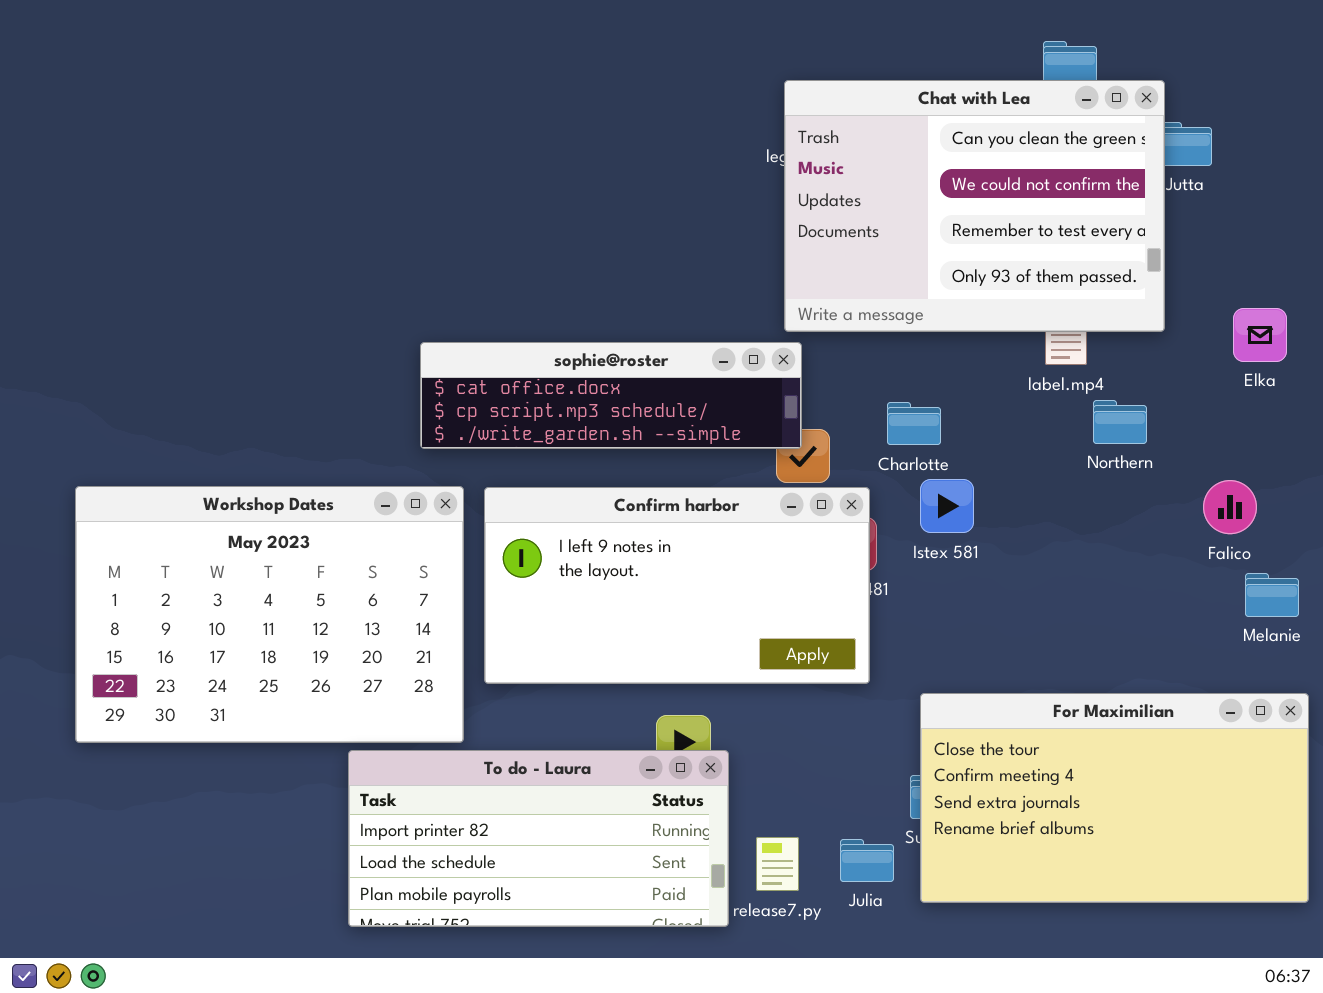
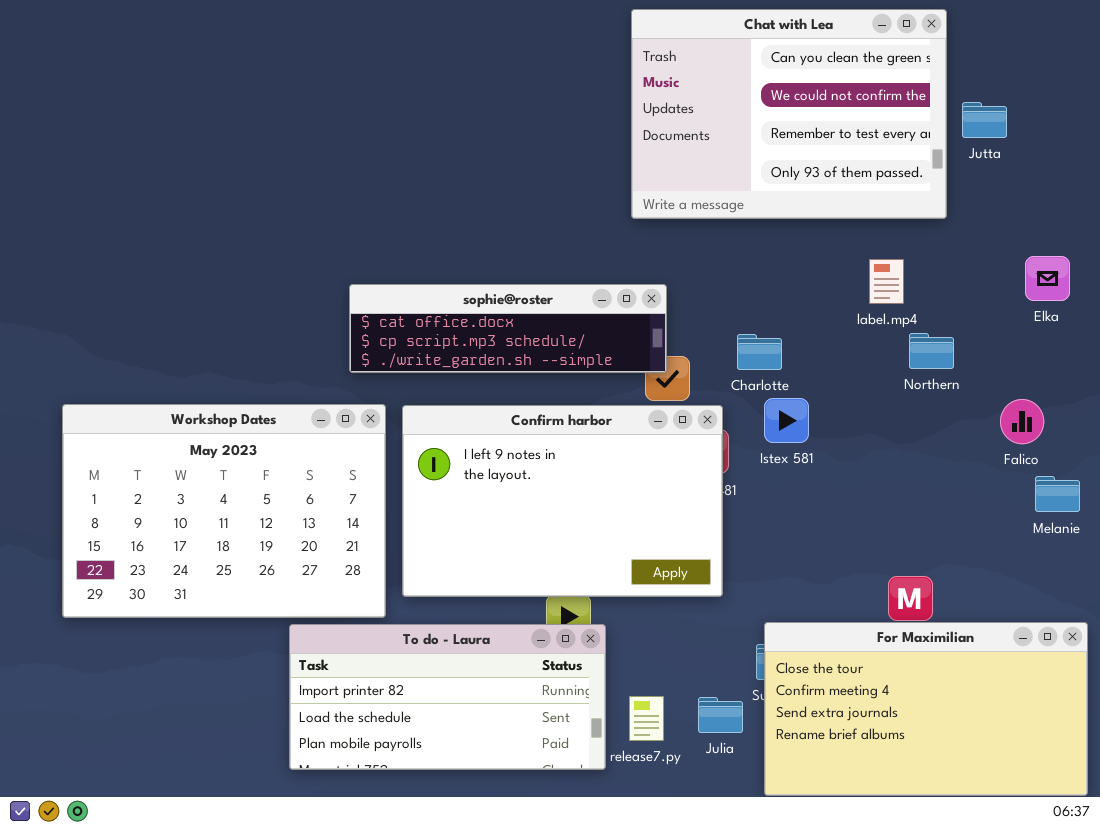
Chat with Lea: [784,80,1165,332] -> [631,9,947,219], moved
Confirm harbor: [484,487,870,684] -> [402,405,723,597], resized
For Maximilian: [920,693,1309,903] -> [764,622,1088,796], moved

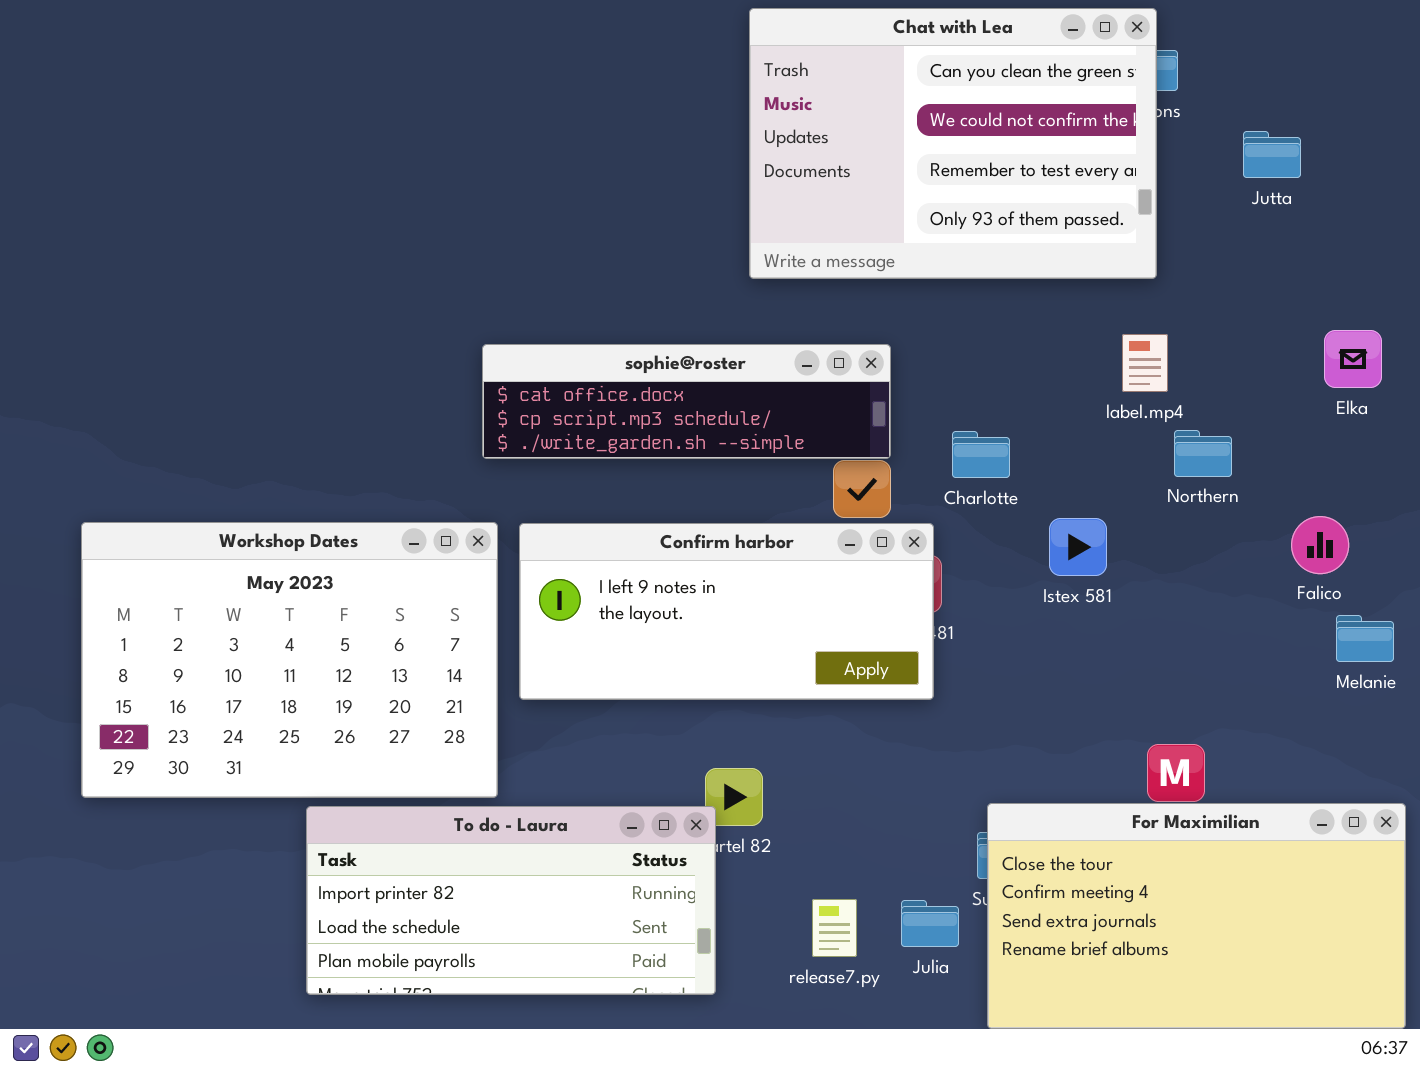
Chat with Lea: [631,9,947,219] -> [749,8,1157,279], moved
sophie@roster: [349,284,667,373] -> [482,344,891,459], moved
Istex 581: [764,398,809,443] -> [1049,518,1107,576], moved
Confirm harbor: [402,405,723,597] -> [519,523,934,700], resized
To do - Laura: [289,624,606,770] -> [306,806,716,995], moved

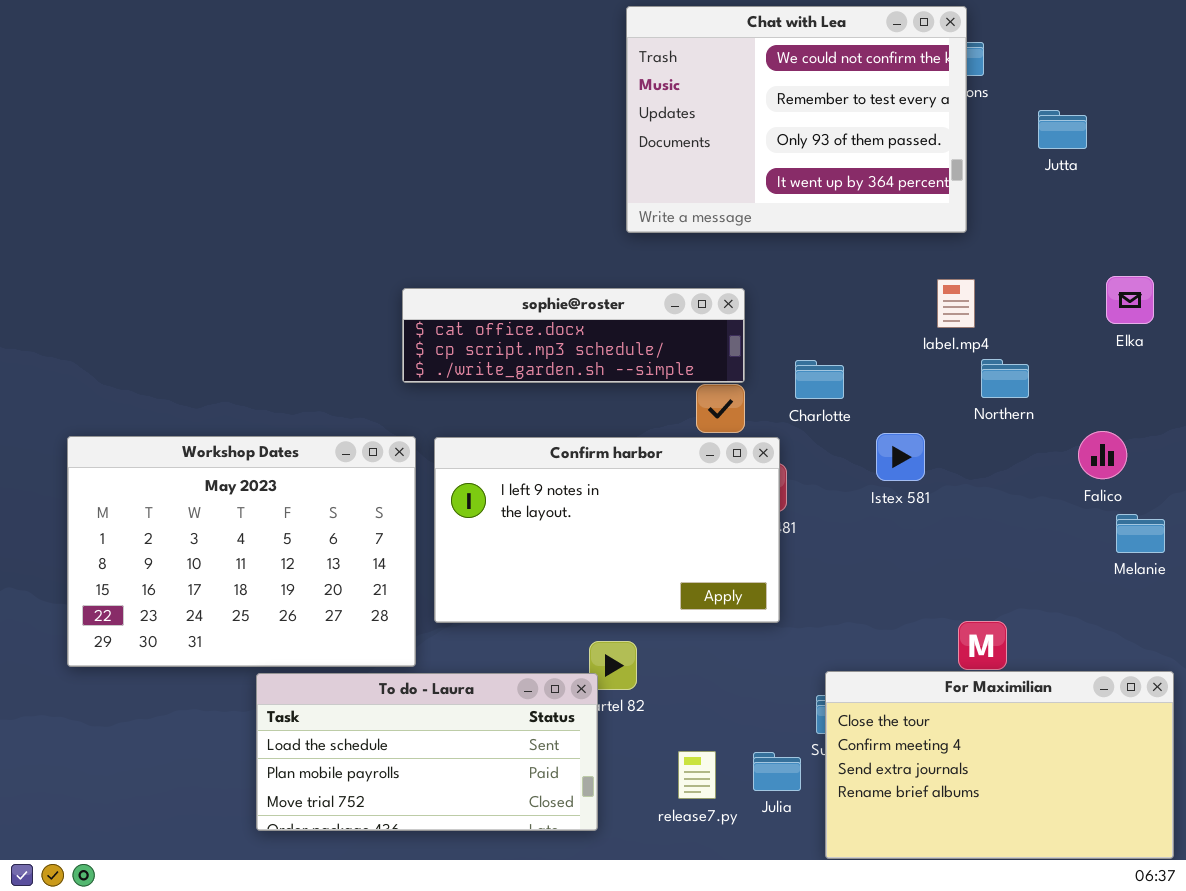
Chat with Lea: [749,8,1157,279] -> [626,6,967,233], scrolled down 1 row
Confirm harbor: [519,523,934,700] -> [434,437,780,623], resized
To do - Laura: [306,806,716,995] -> [256,673,598,831], scrolled down 1 row

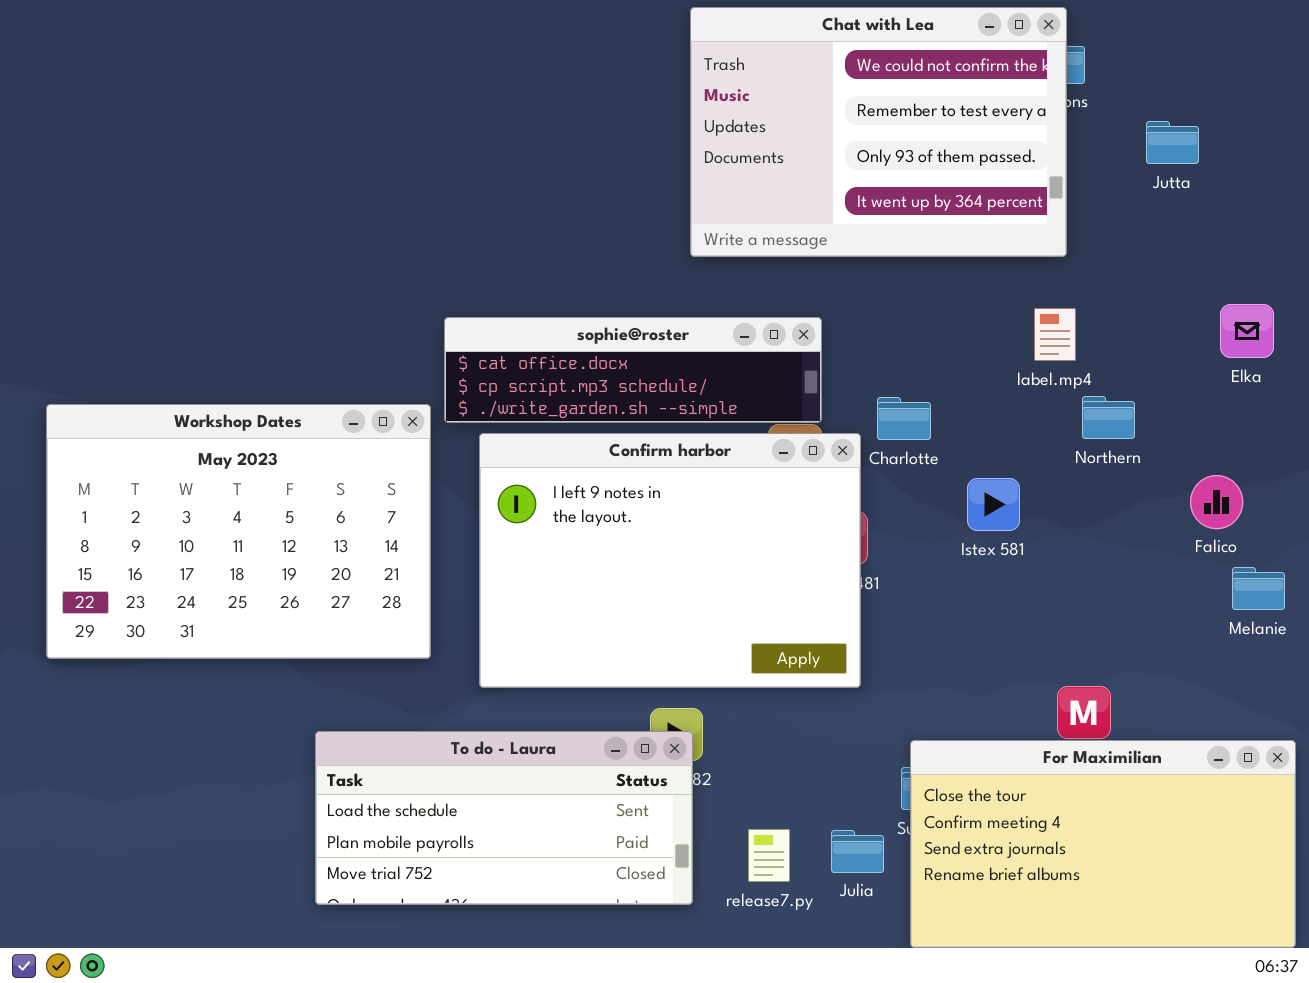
Workshop Dates: [67,436,416,667] -> [46,404,431,659], moved
Confirm harbor: [434,437,780,623] -> [479,433,861,688], resized
To do - Laura: [256,673,598,831] -> [315,731,693,905], moved

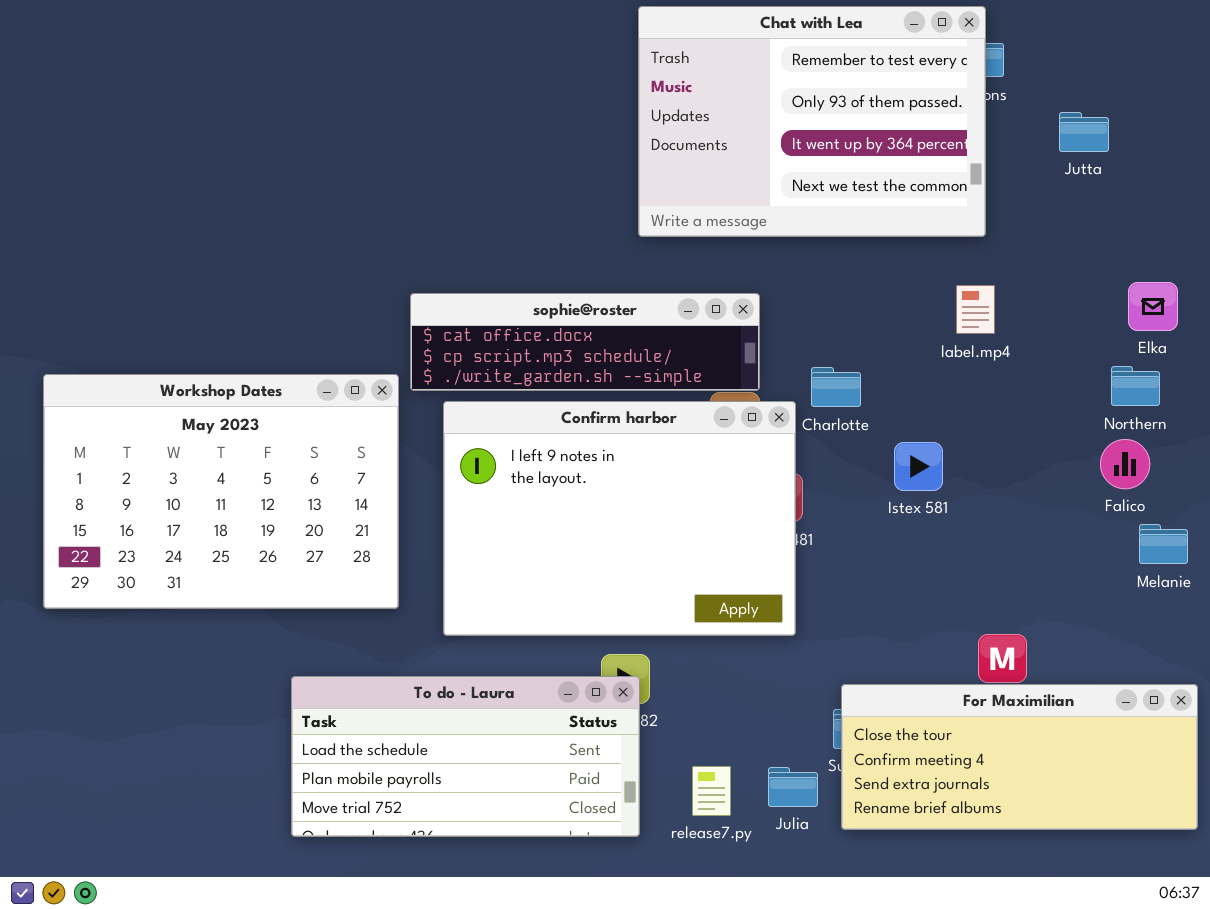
Chat with Lea: [690,7,1067,257] -> [638,6,986,237], scrolled down 1 row
Northern: [1082,396,1135,439] -> [1111,366,1160,406], moved
For Maximilian: [910,740,1296,948] -> [841,684,1198,830], resized

